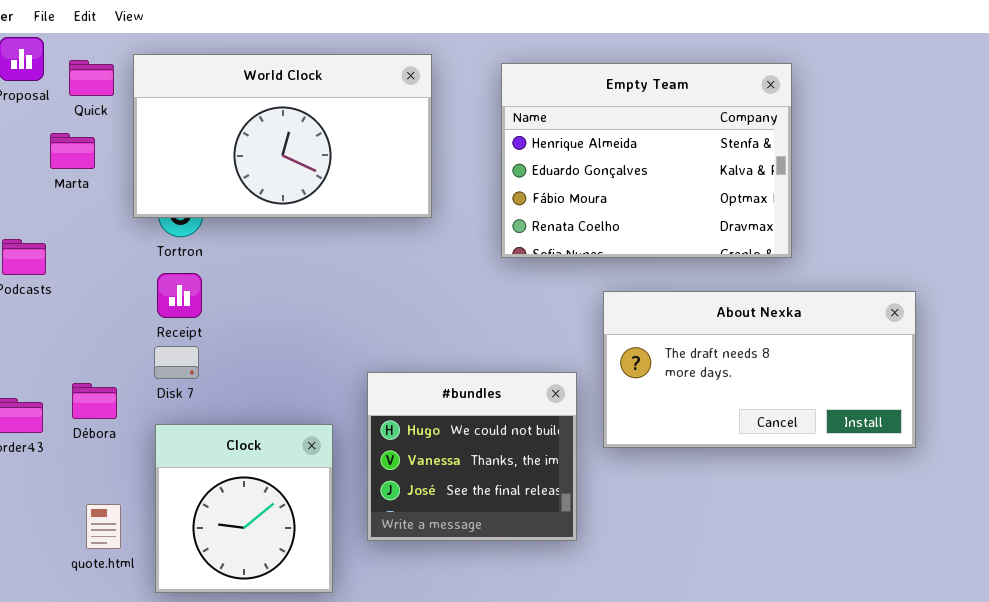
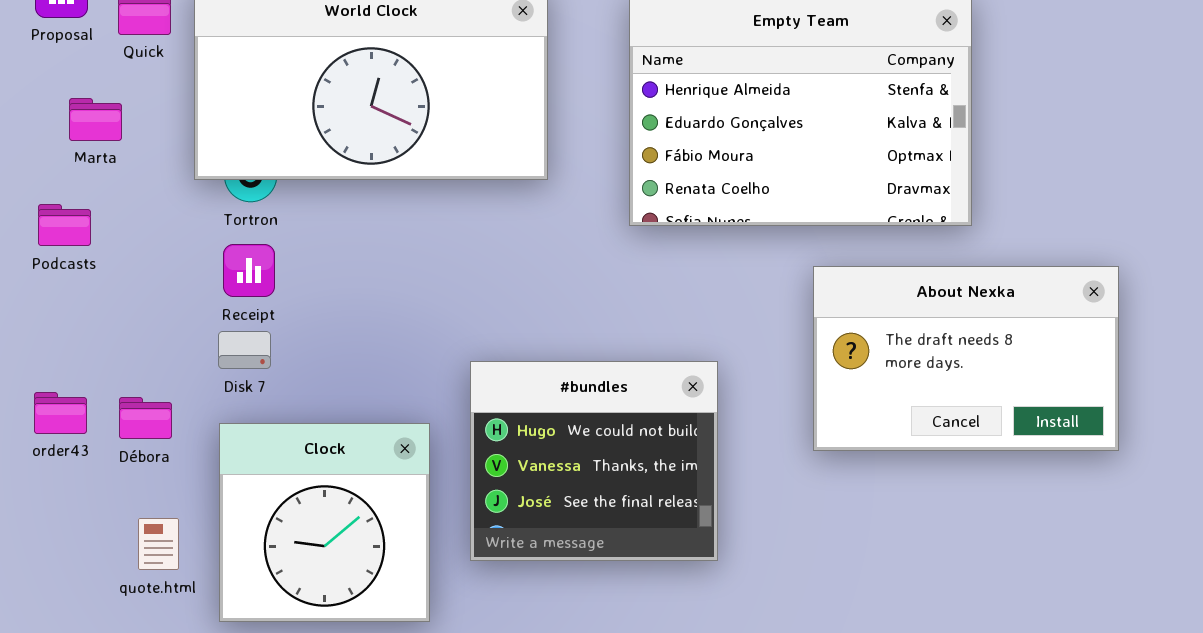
Marta: [50,133,95,169] -> [69,98,122,141], moved
About Nexka: [603,291,916,448] -> [813,266,1119,451], resized
Débora: [72,383,117,419] -> [119,397,172,439], moved

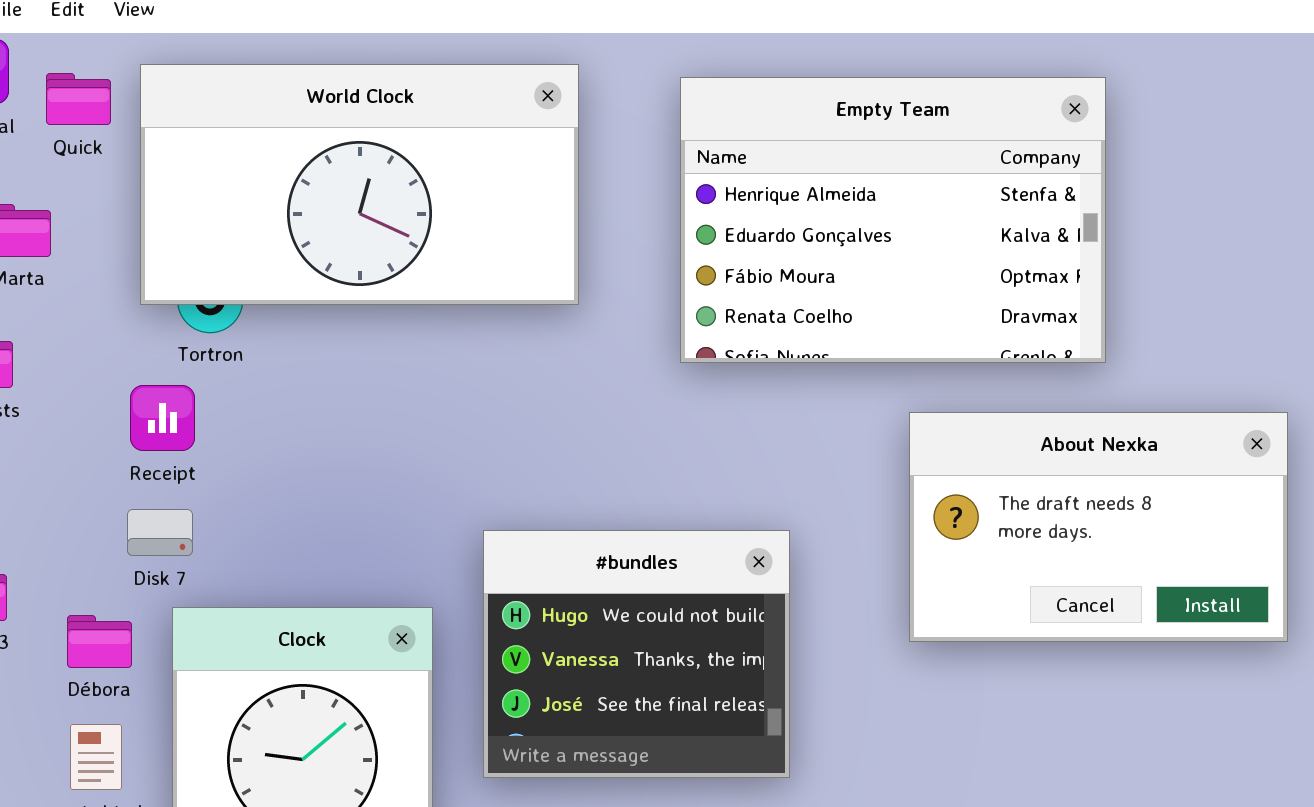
Receipt: [223,244,275,297] -> [130,385,195,451], moved
Disk 7: [218,331,271,369] -> [127,509,193,556], moved
Débora: [119,397,172,439] -> [67,615,132,668], moved

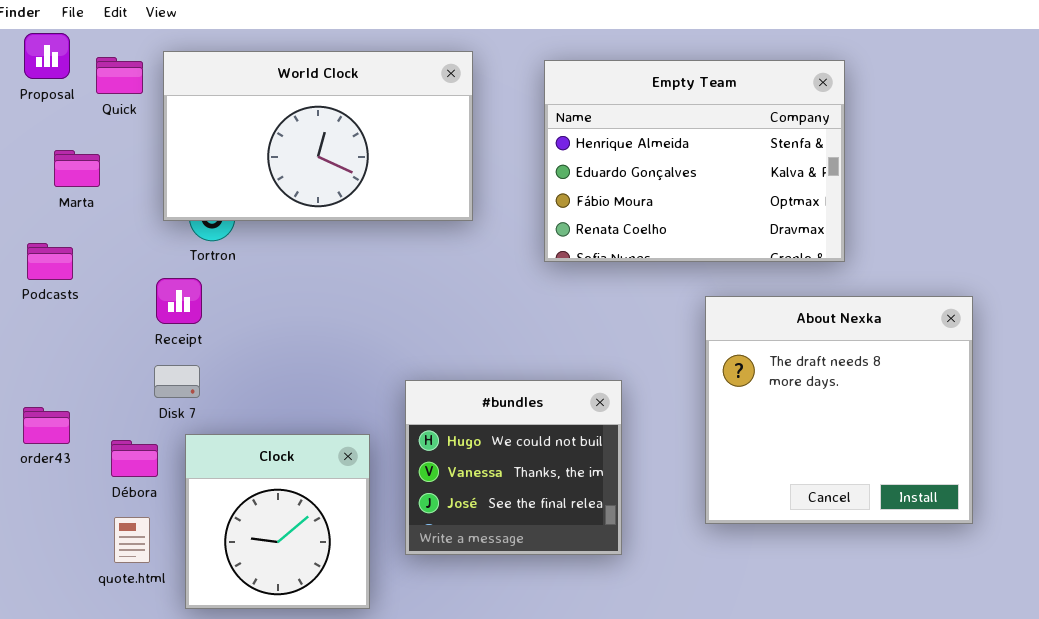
About Nexka: [909,412,1288,642] -> [705,296,973,524], resized

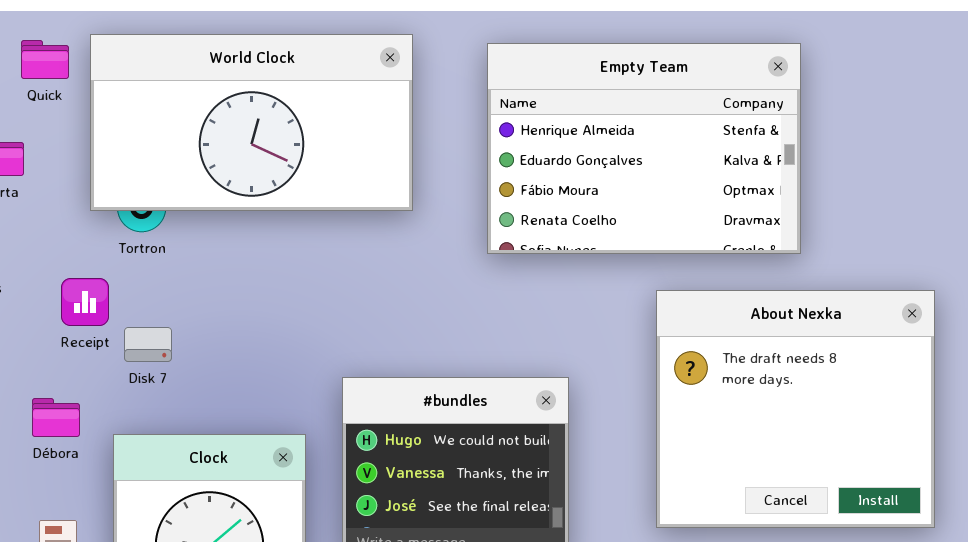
Receipt: [156,278,202,324] -> [61,278,109,326], moved
Disk 7: [154,365,200,398] -> [124,327,172,362], moved
Débora: [111,440,158,477] -> [32,398,80,437], moved

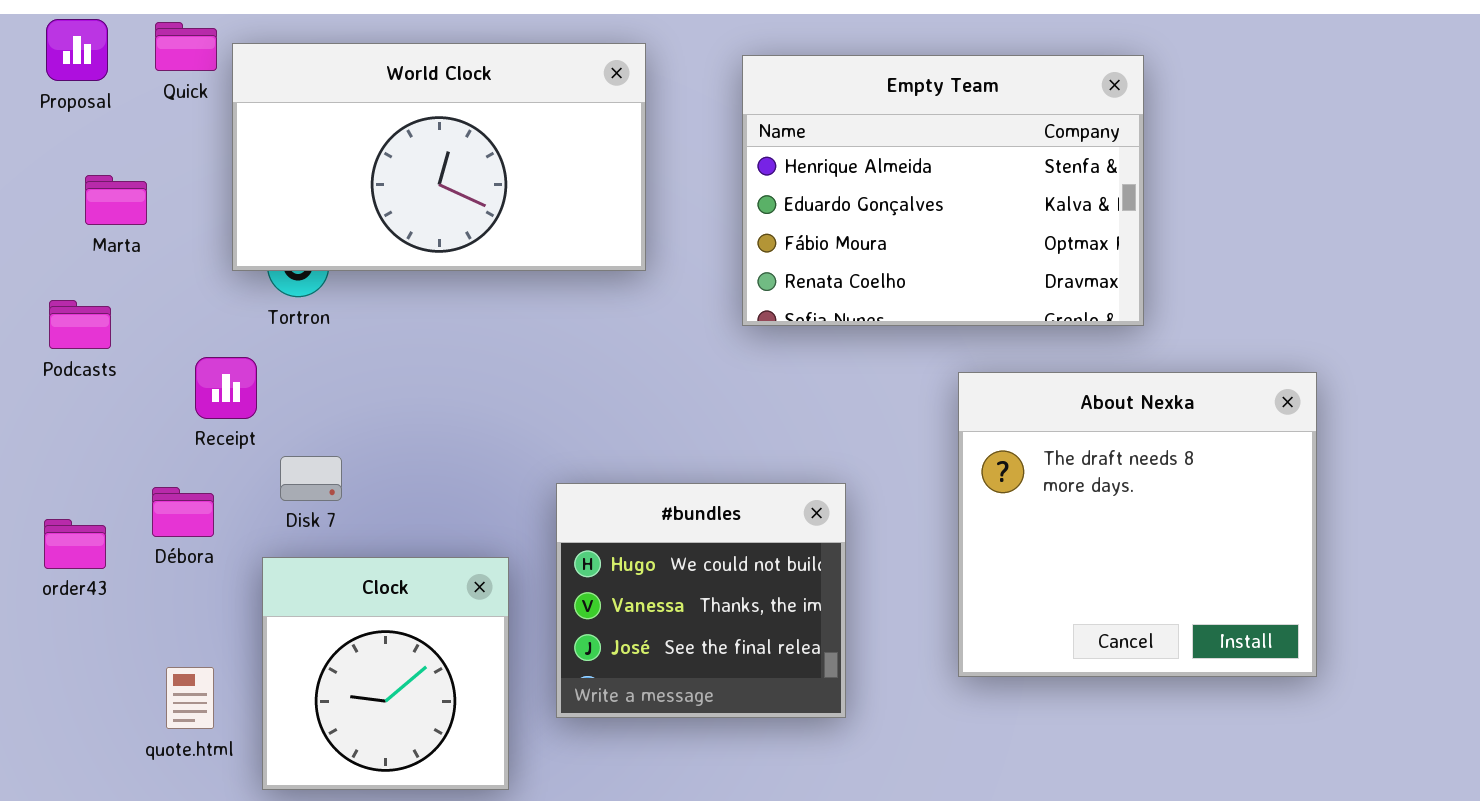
Quick: [21,40,69,79] -> [155,22,217,71], moved
Disk 7: [124,327,172,362] -> [280,456,342,501], moved
Débora: [32,398,80,437] -> [152,487,214,537], moved

